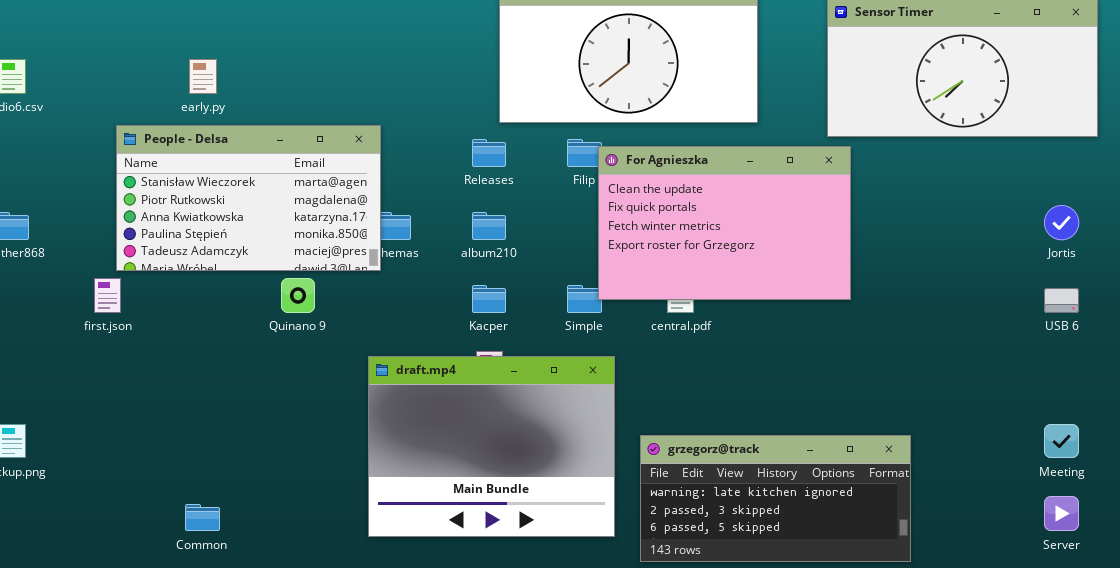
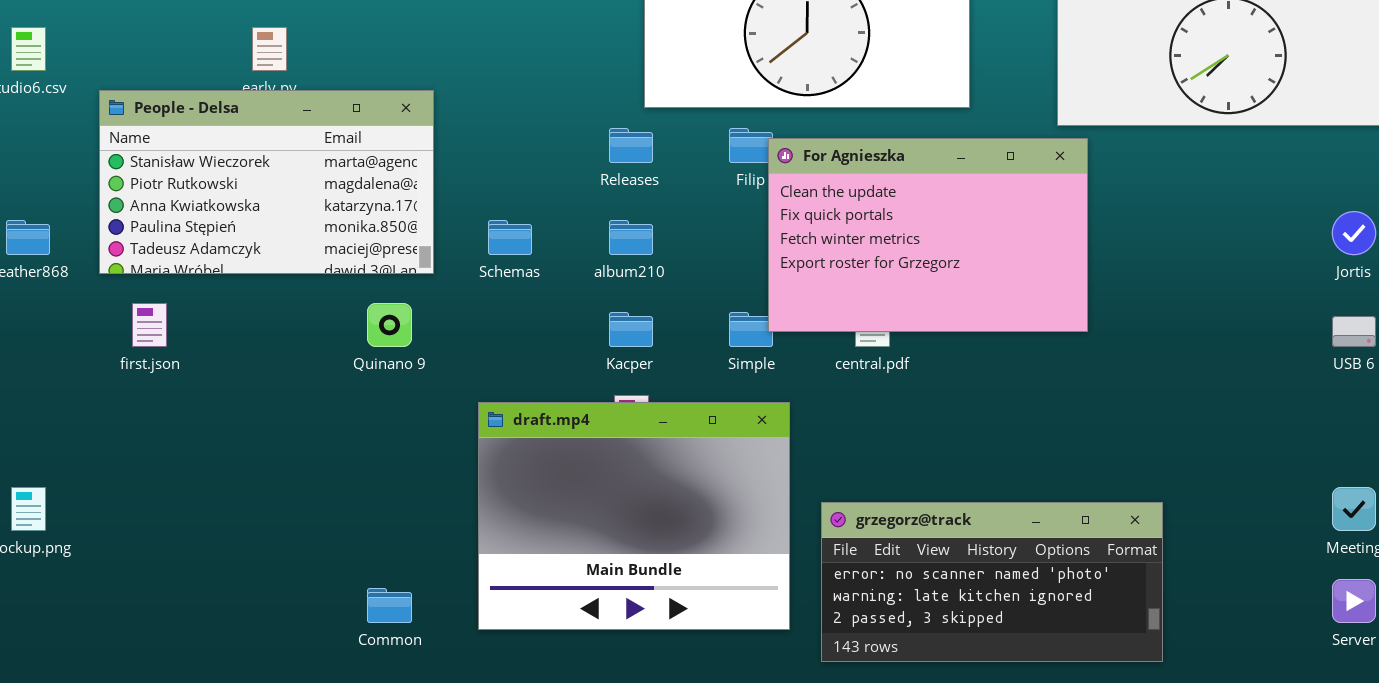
People - Delsa: [116,125,381,271] -> [99,90,434,274], moved
grzegorz@track: [640,435,911,562] -> [821,502,1163,662], scrolled up 1 row
Common: [185,504,220,531] -> [367,588,412,623], moved

